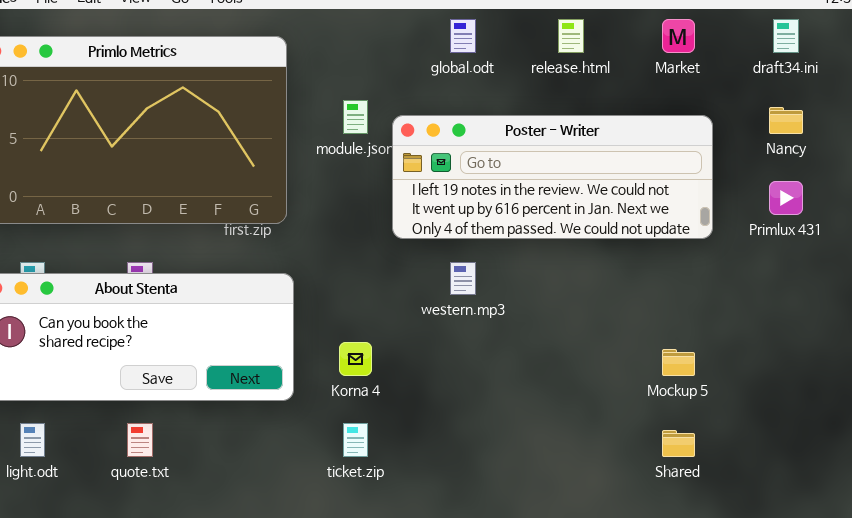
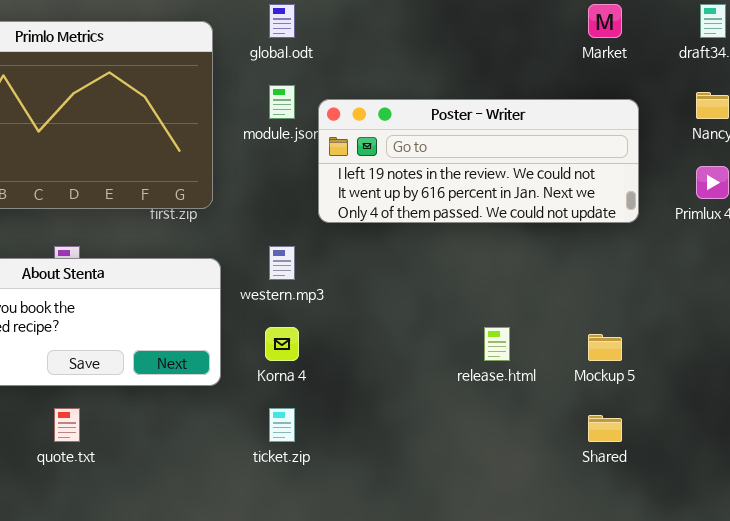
global.odt: [450,19,476,53] -> [269,4,295,38], moved
release.html: [558,19,584,53] -> [484,327,510,361], moved
western.mp3: [450,262,476,295] -> [269,246,295,280], moved

